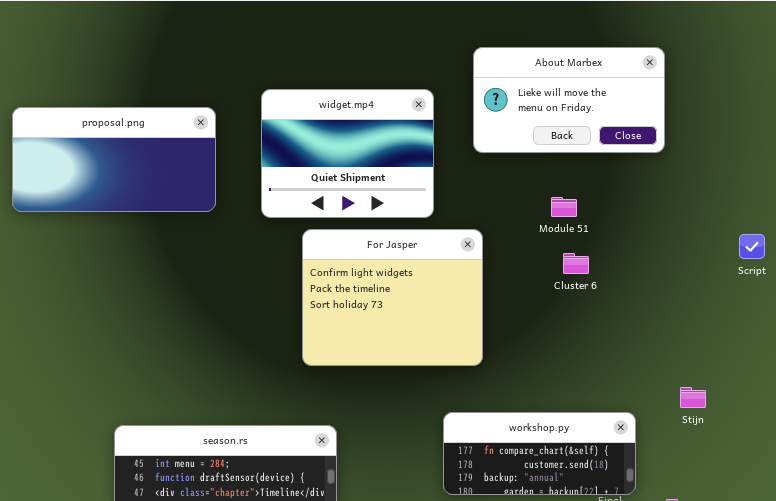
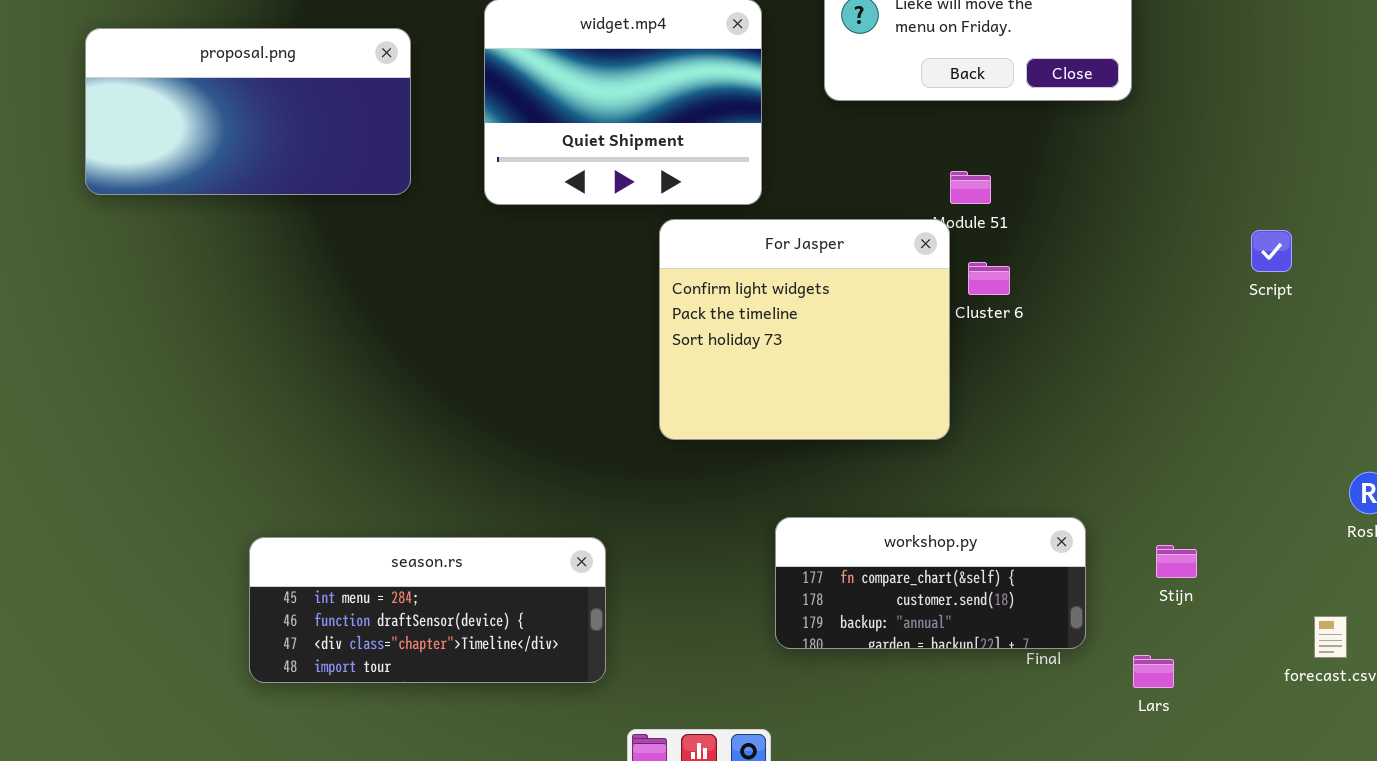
For Jasper: [302,229,483,366] -> [659,219,950,440], moved
Stijn: [680,387,706,408] -> [1156,545,1197,578], moved

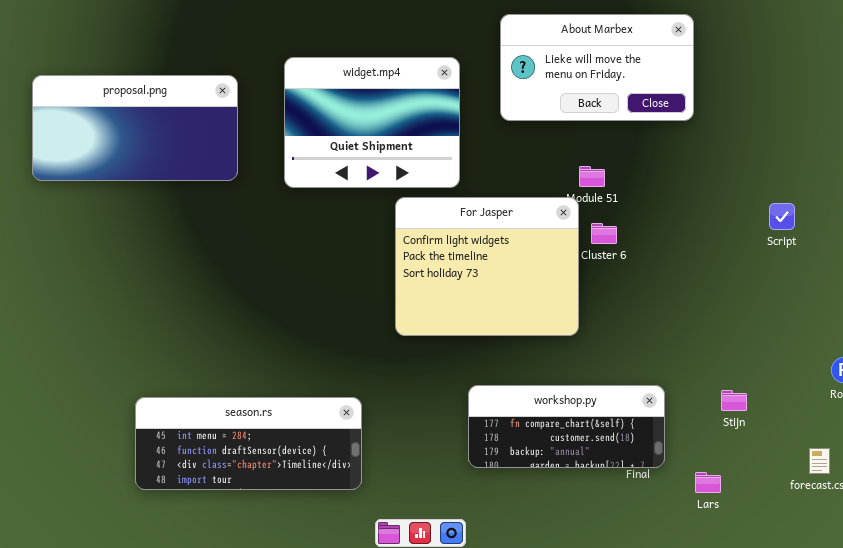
Stijn: [1156,545,1197,578] -> [721,390,747,411], moved

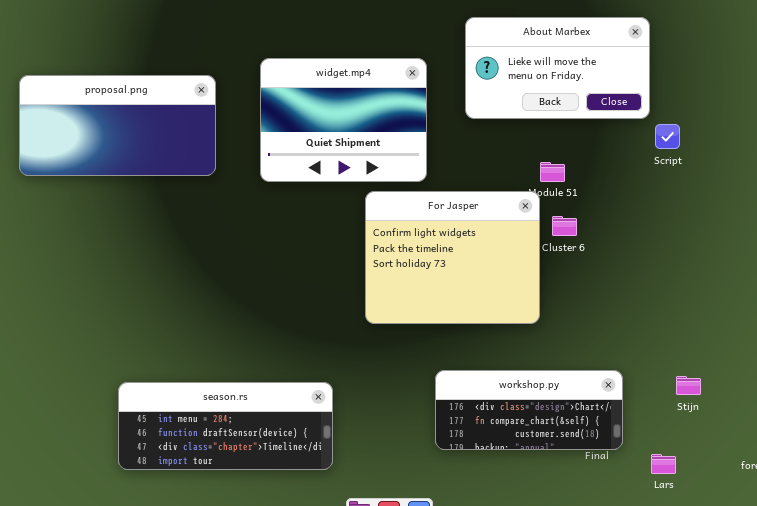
Script: [769,203,795,230] -> [655,124,680,149], moved
workshop.py: [468,385,665,468] -> [435,370,623,450], scrolled up 1 row

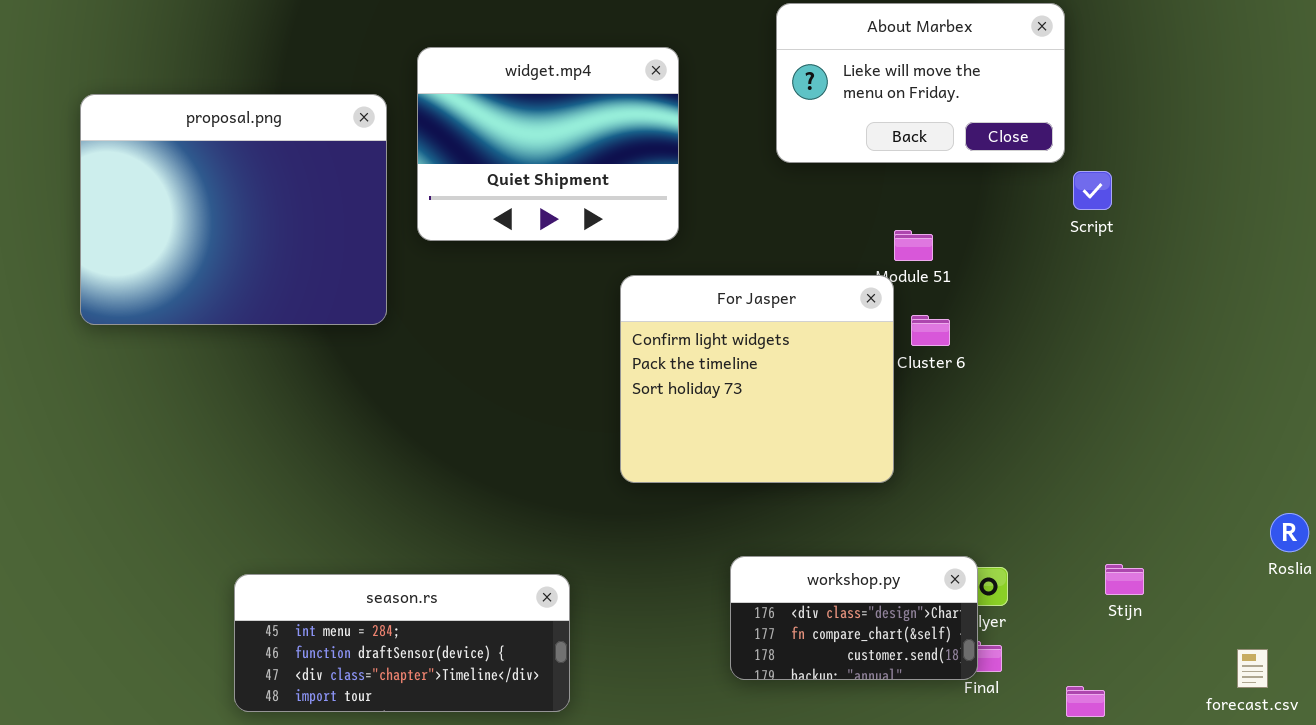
widget.mp4: [260,58,427,182] -> [417,47,679,241], moved
proposal.png: [19,75,216,176] -> [80,94,387,325], resized
workshop.py: [435,370,623,450] -> [730,556,978,680], resized

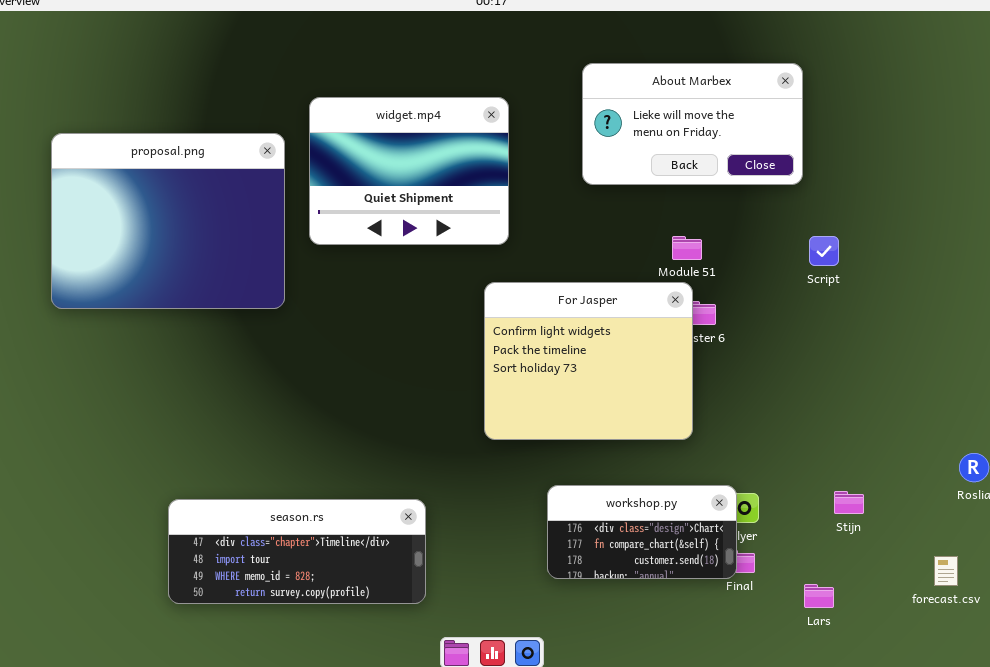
Script: [1073,171,1112,210] -> [809,236,839,266], moved
For Jasper: [620,275,894,483] -> [484,282,693,440], moved
season.rs: [234,574,570,712] -> [168,499,426,604], scrolled down 2 rows

